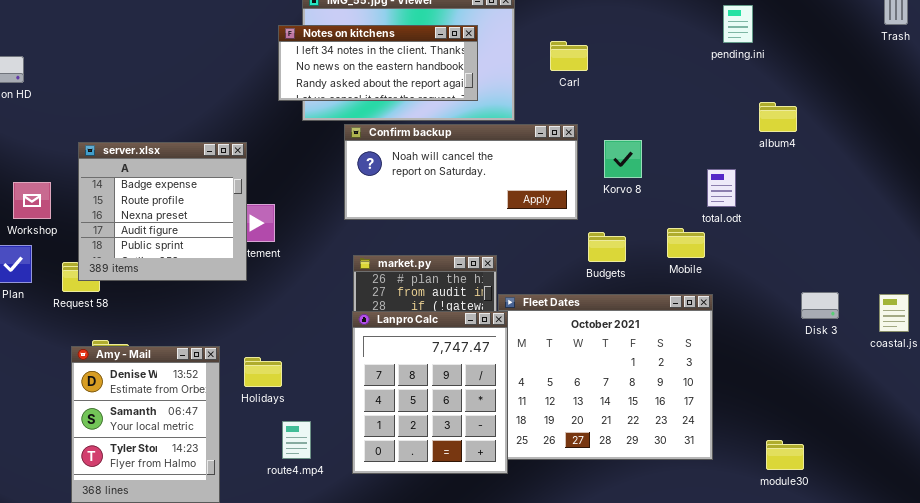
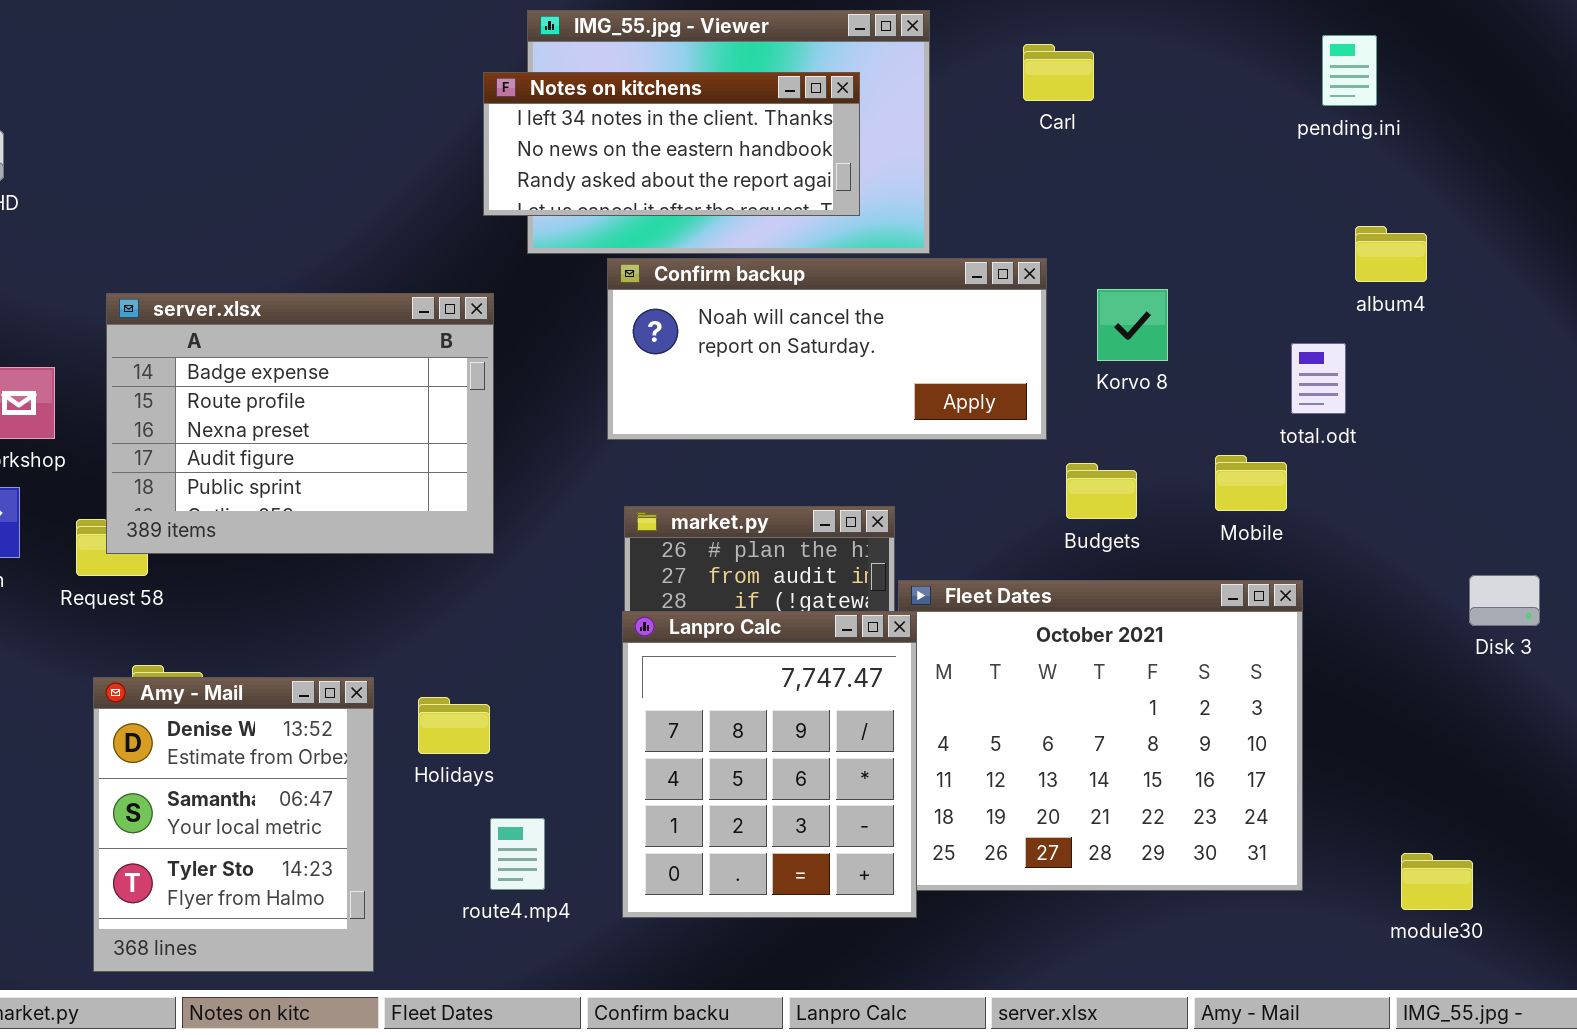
Carl: [550,41,588,71] -> [1023,44,1094,101], moved
album4: [759,102,797,132] -> [1355,226,1427,282], moved
server.xlsx: [78,142,247,281] -> [106,293,494,554], resized

